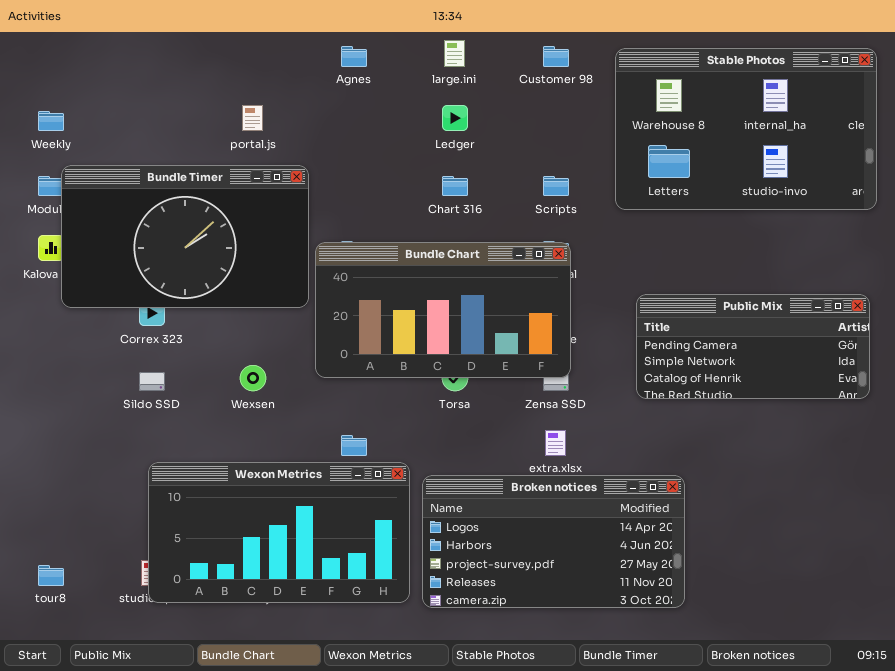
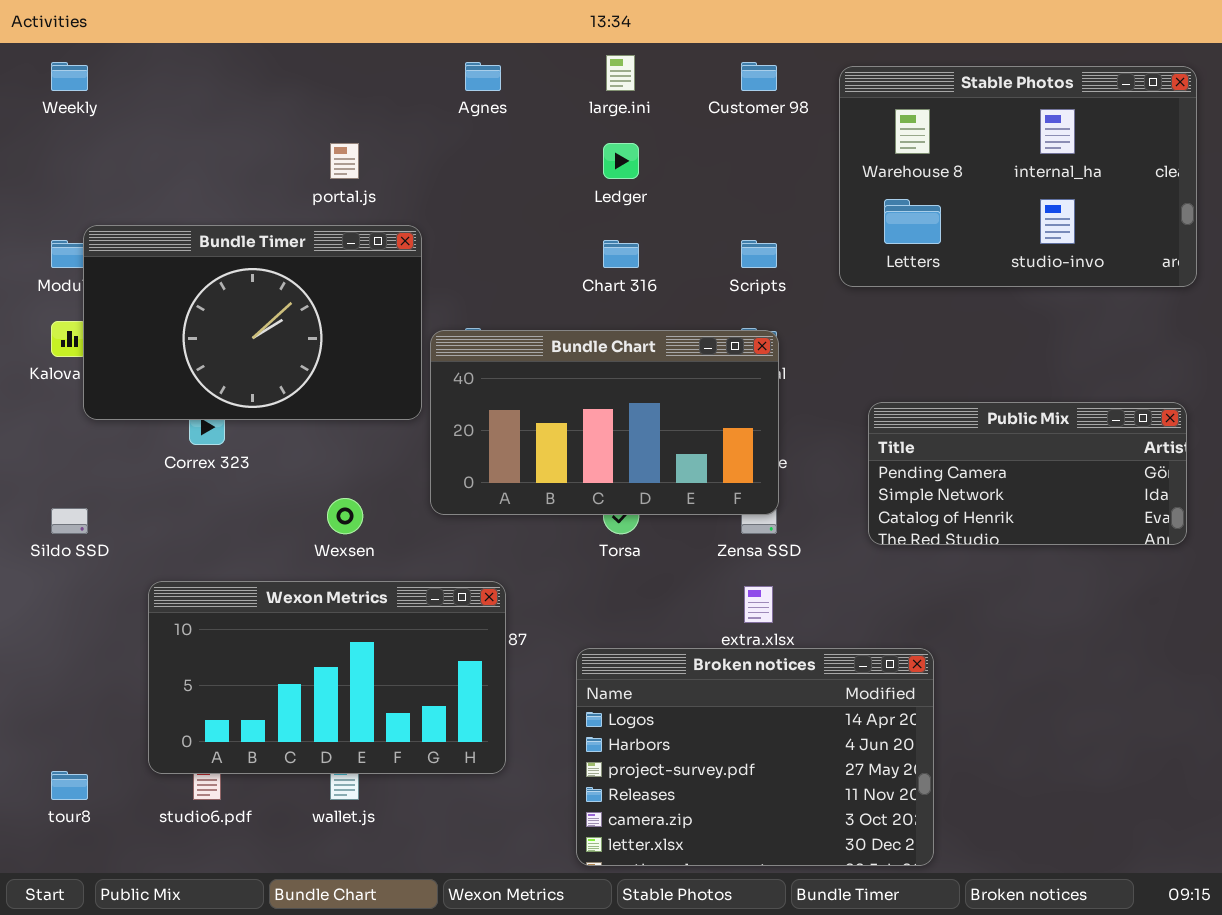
Weekly: [38,111,64,131] -> [51,62,88,91], moved
Sildo SSD: [139,372,165,391] -> [51,508,88,534], moved
Wexon Metrics: [148,462,410,603] -> [148,581,506,774], moved
Broken notices: [422,475,685,608] -> [576,648,934,866], resized

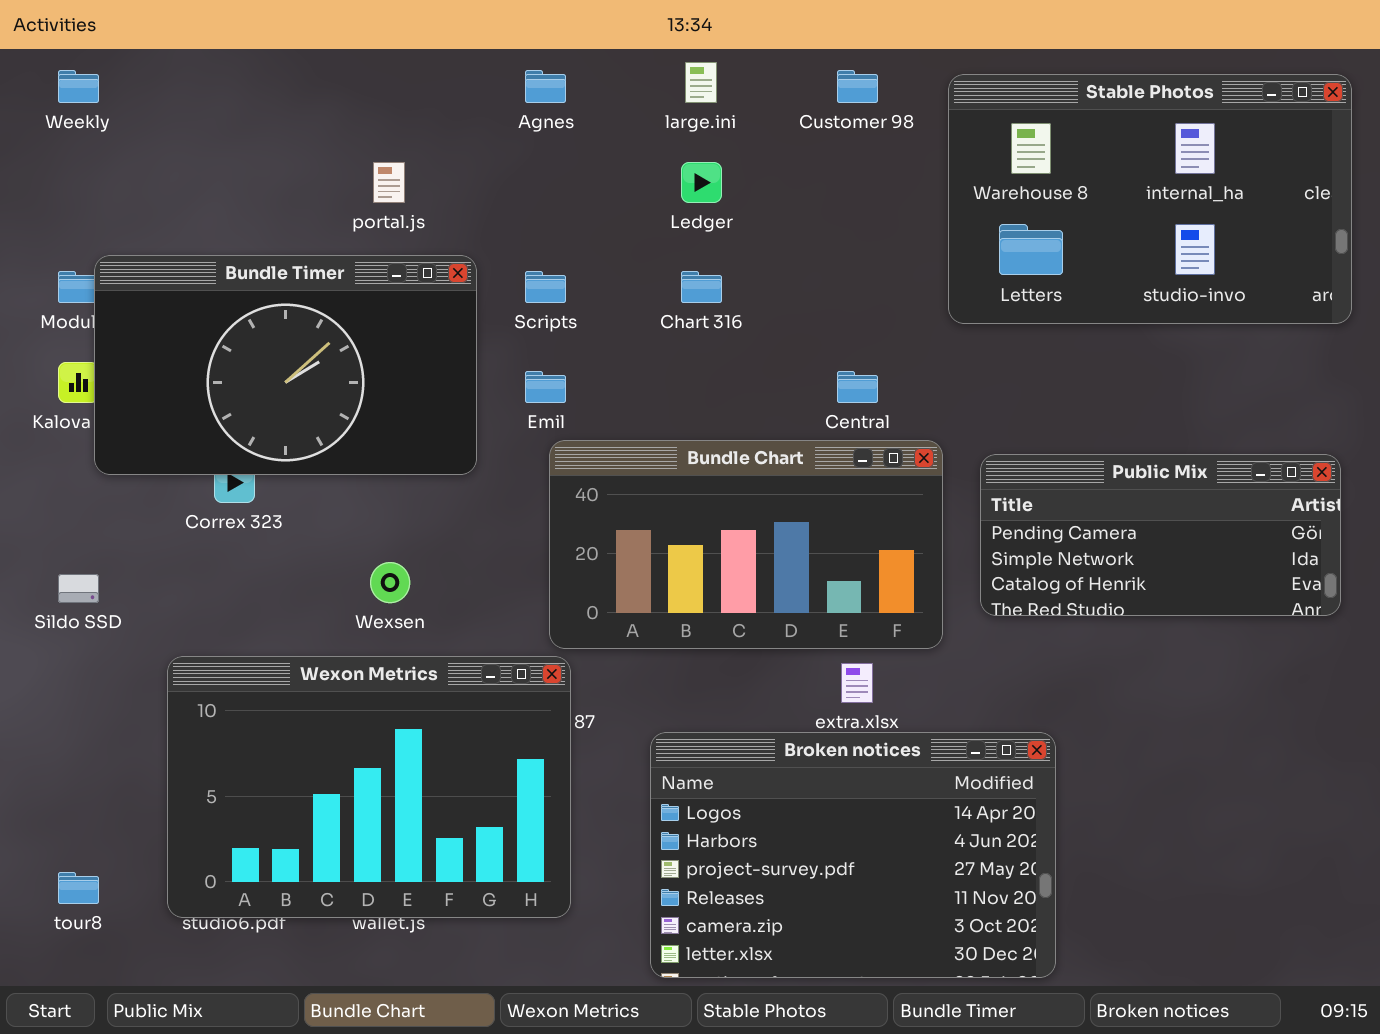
Scripts: [741,240,777,268] -> [525,271,566,303], moved
Bundle Chart: [430,330,779,515] -> [549,440,943,649], moved
Wexon Metrics: [148,581,506,774] -> [167,656,571,918], resized

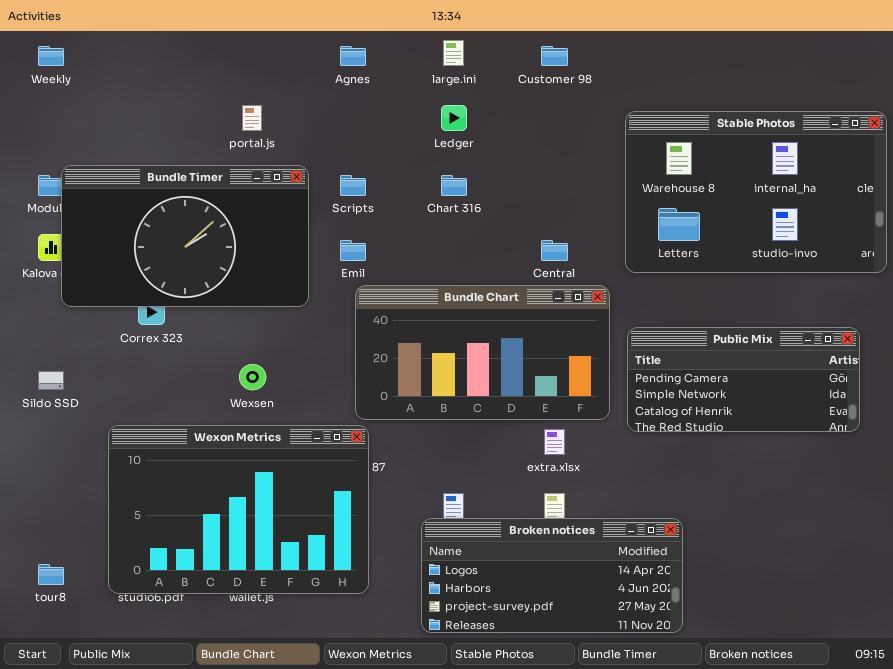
Stable Photos: [948,74,1352,324] -> [625,111,887,273], moved
Public Mix: [980,454,1341,616] -> [627,327,860,432], moved
Broken notices: [650,732,1056,978] -> [421,518,683,633], resized

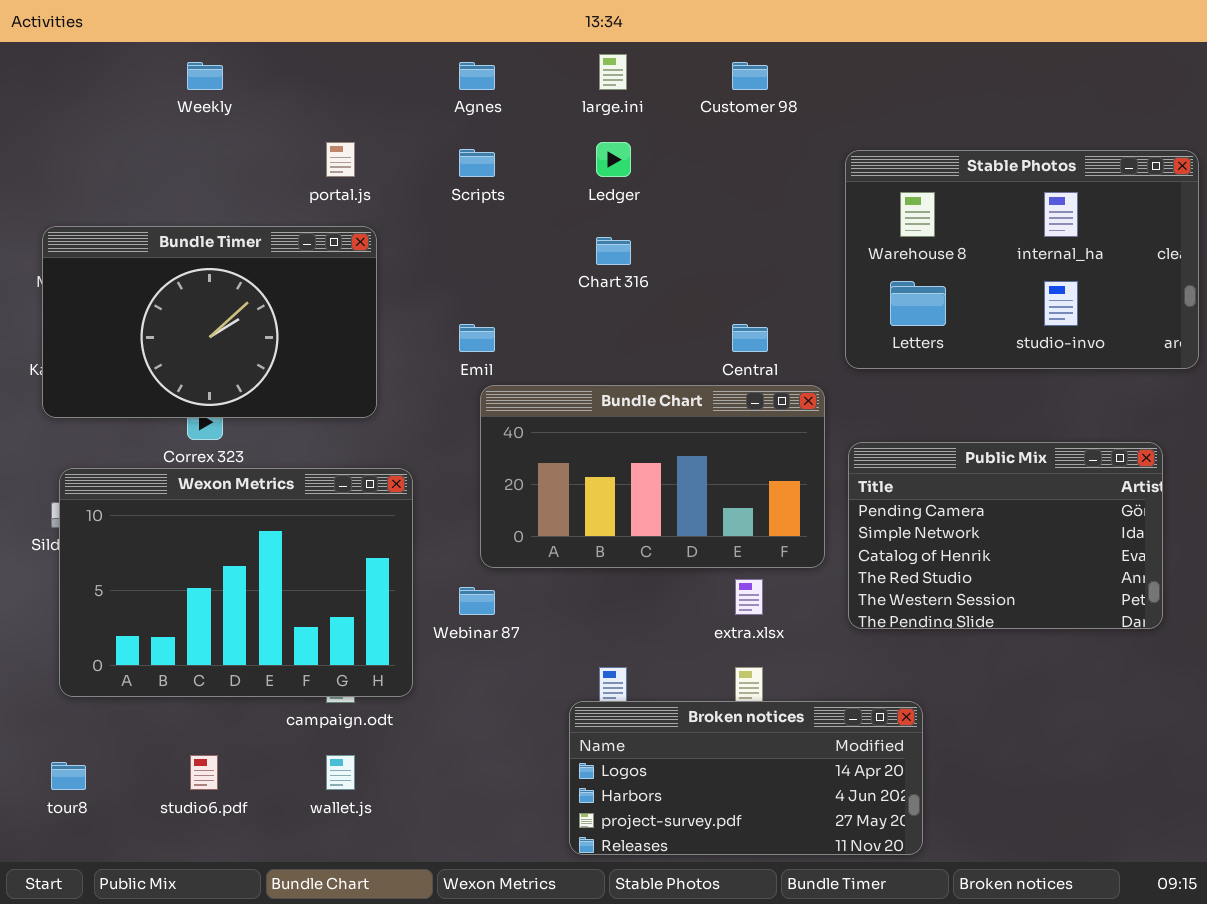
Weekly: [38,46,64,66] -> [187,62,223,90], moved
Bundle Timer: [61,165,309,307] -> [42,226,377,418], moved
Scripts: [340,175,366,196] -> [459,149,495,177], moved
Public Mix: [627,327,860,432] -> [848,442,1163,629], resized
Wexon Metrics: [108,425,369,594] -> [59,468,413,697], moved

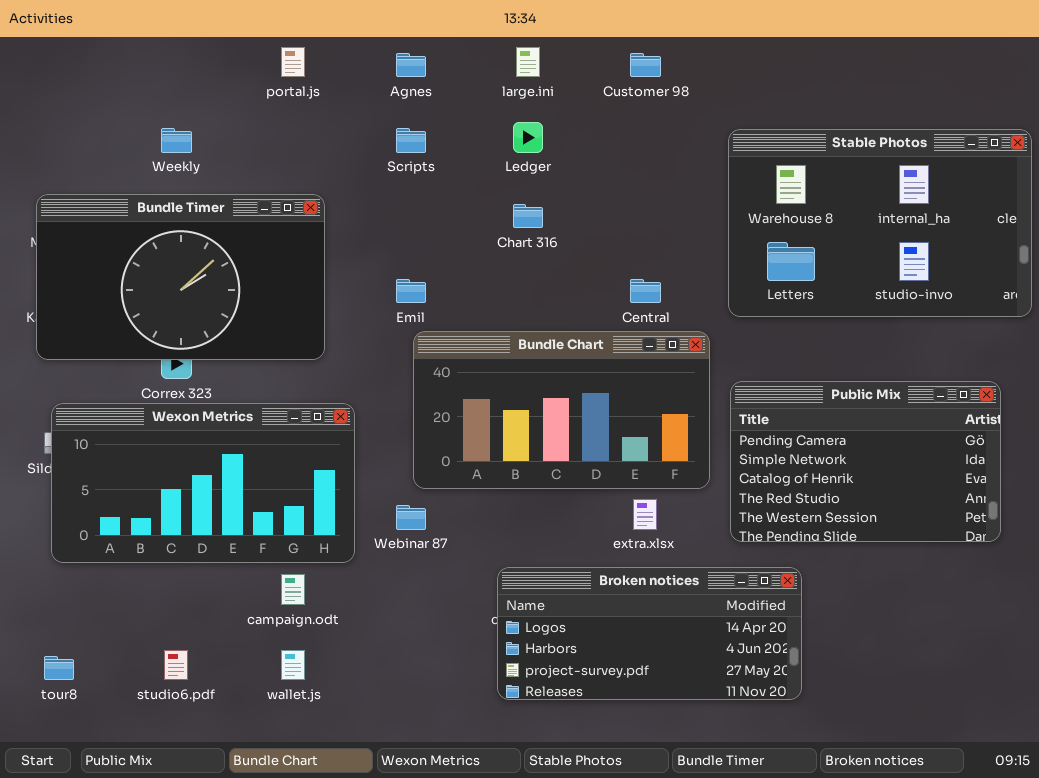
Weekly: [187,62,223,90] -> [161,128,192,153], moved
portal.js: [326,142,355,177] -> [281,47,305,77], moved
Wexon Metrics: [59,468,413,697] -> [51,403,355,563], resized
Broken notices: [569,701,923,855] -> [497,567,802,700], moved

